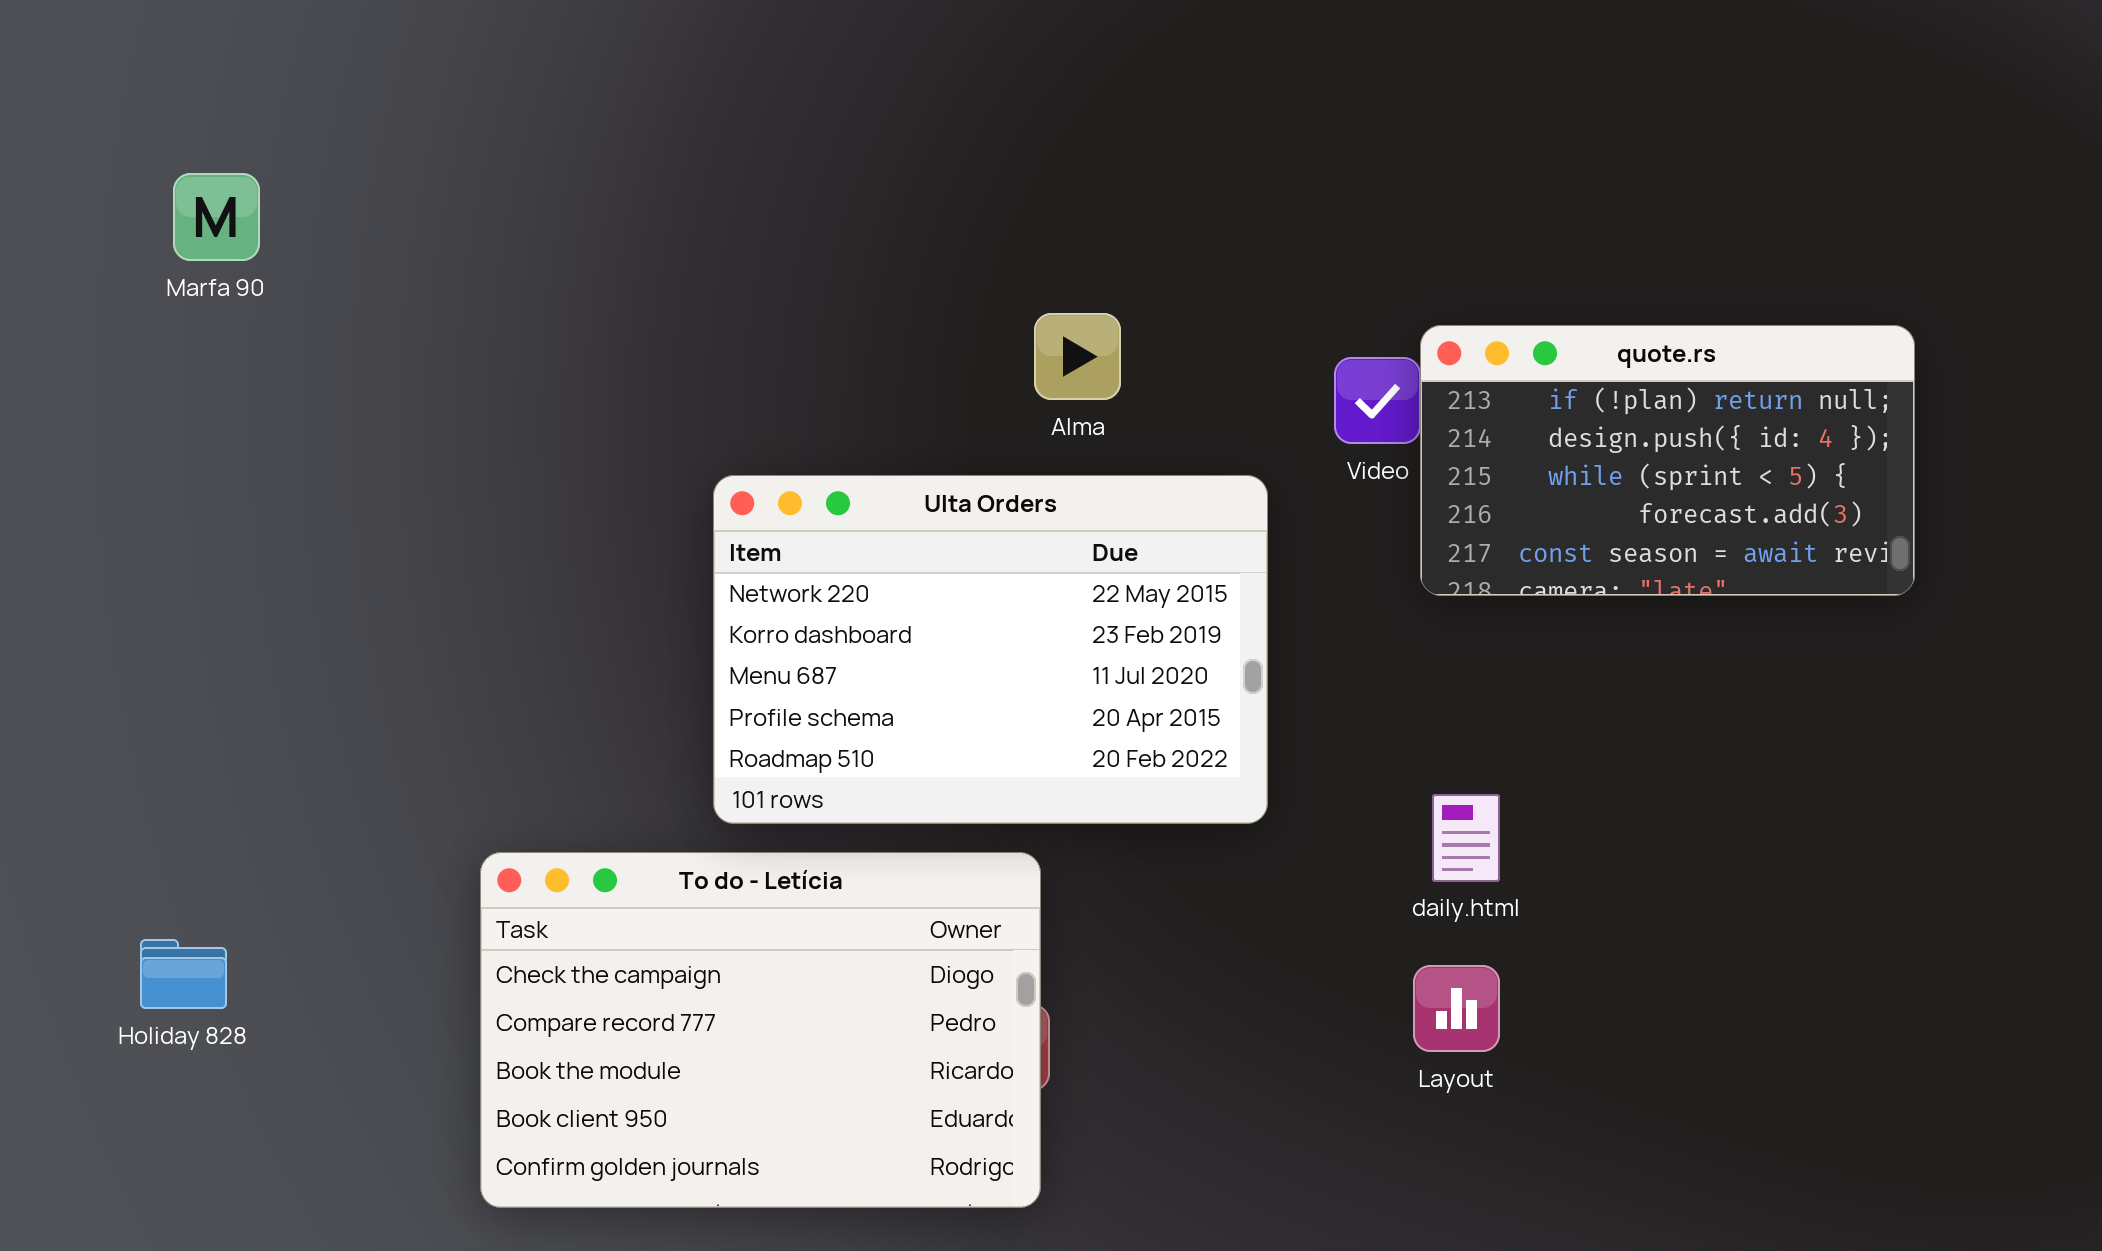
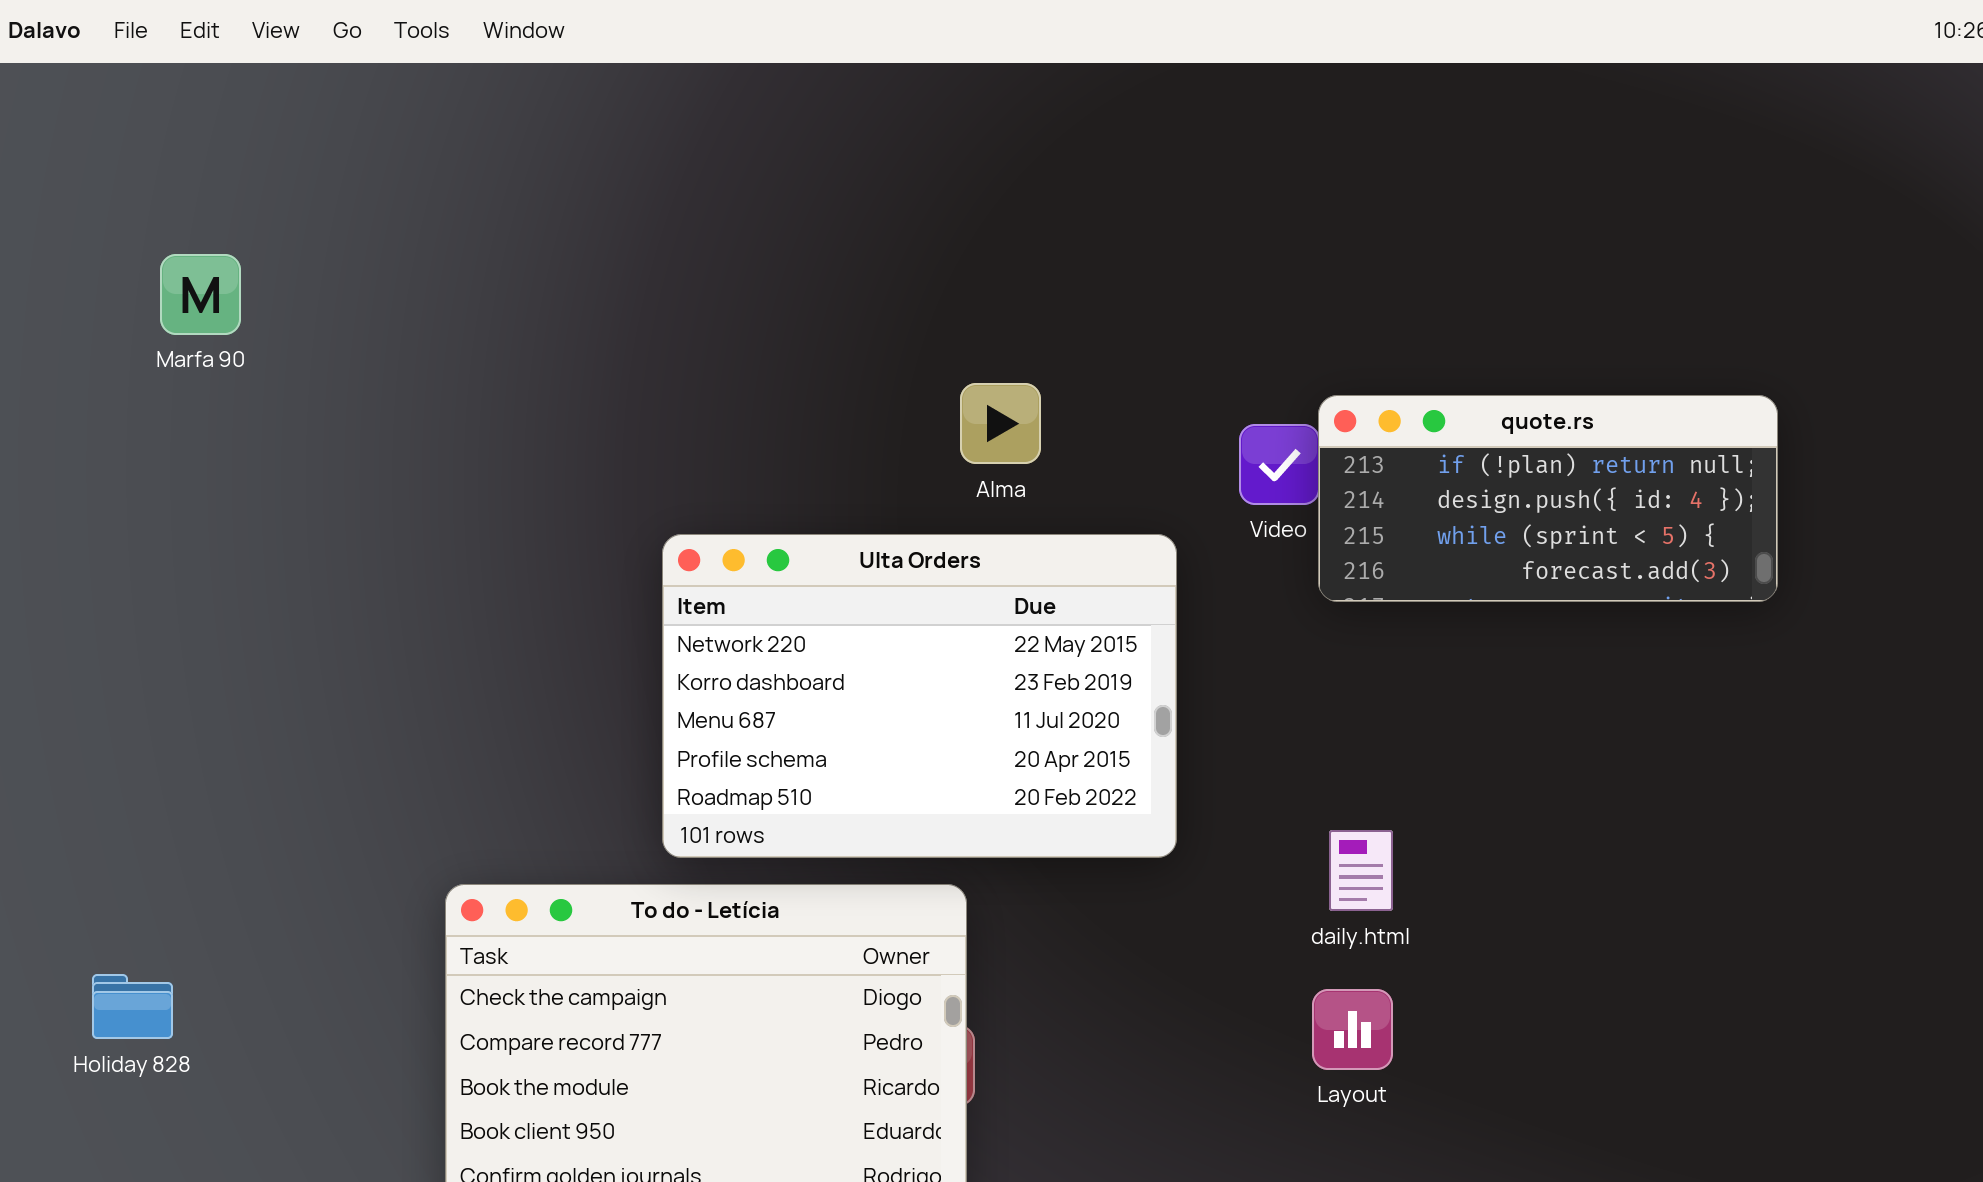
quote.rs: [1420,325,1915,596] -> [1318,395,1778,602], resized
Holiday 828: [140,939,227,1009] -> [92,974,173,1039], moved

